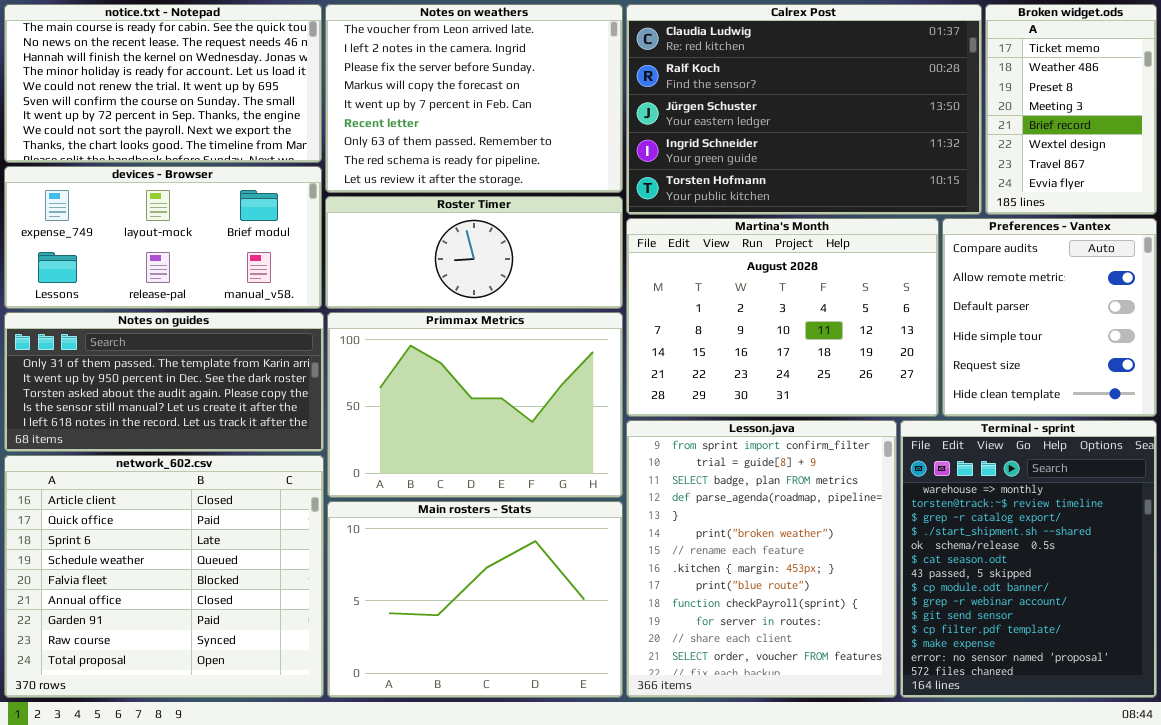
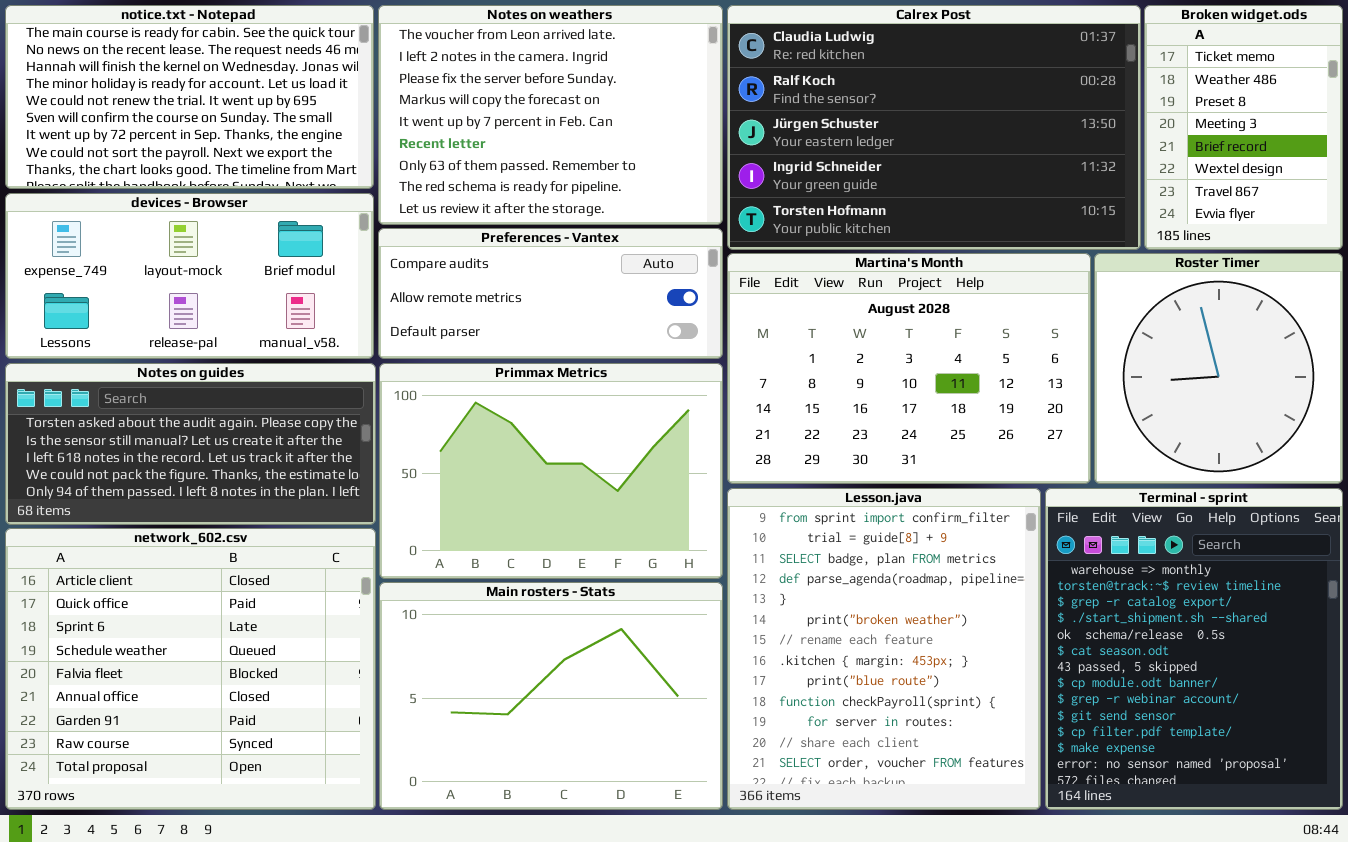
Roster Timer: [325,196,623,309] -> [1094,253,1343,484], moved, resized
Preferences - Vantex: [942,218,1157,417] -> [378,228,723,359], moved, resized
Notes on guides: [4,312,324,452] -> [5,363,376,525], scrolled down 2 rows

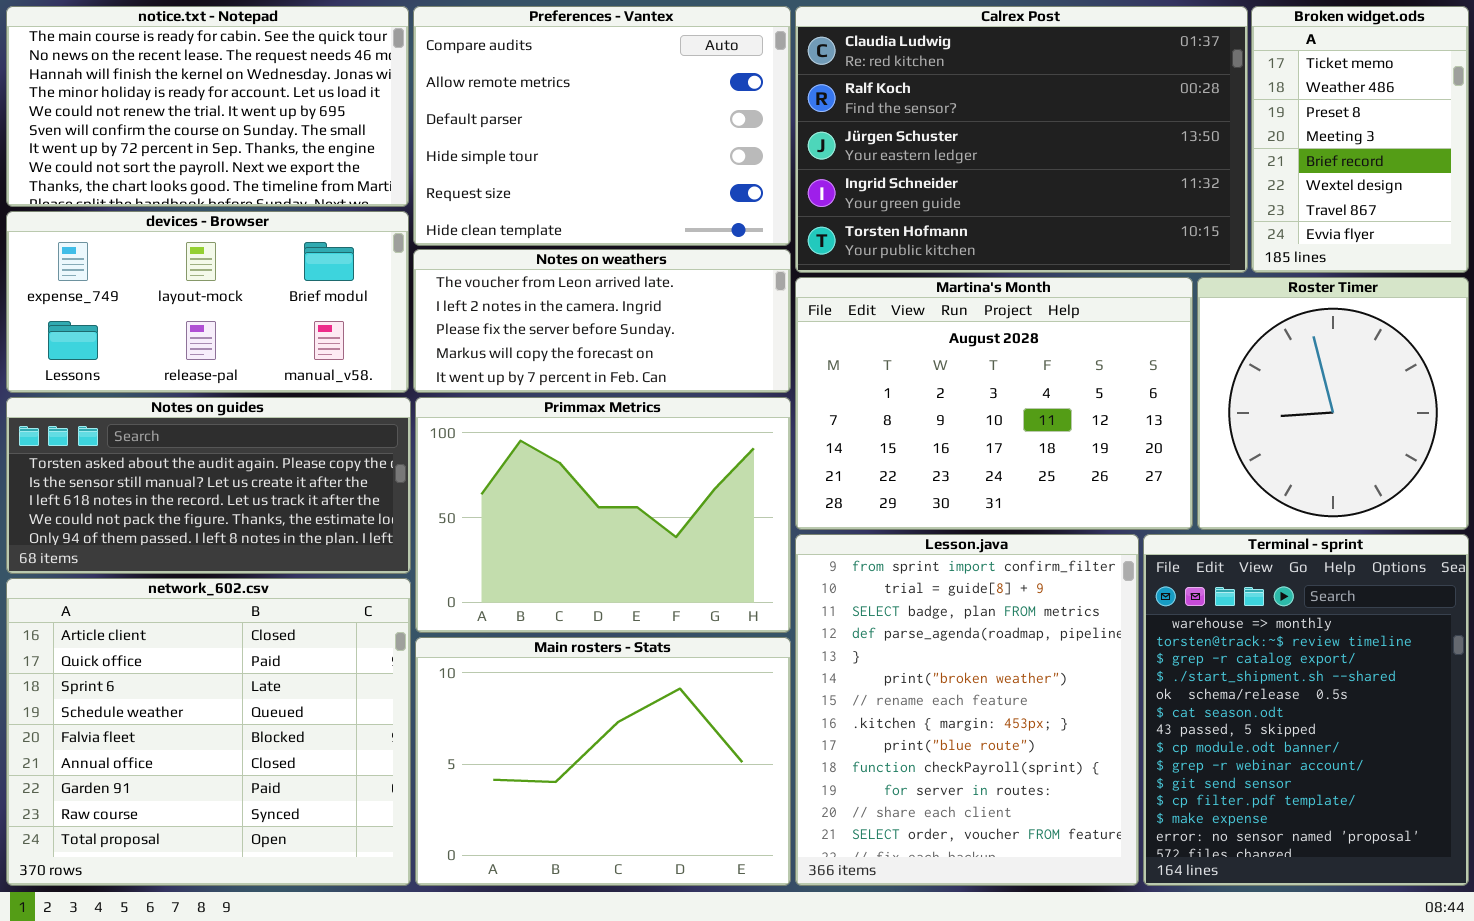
Notes on weathers: [378,5,723,225] -> [413,249,791,393], moved, resized
Preferences - Vantex: [378,228,723,359] -> [413,6,791,246], moved, resized

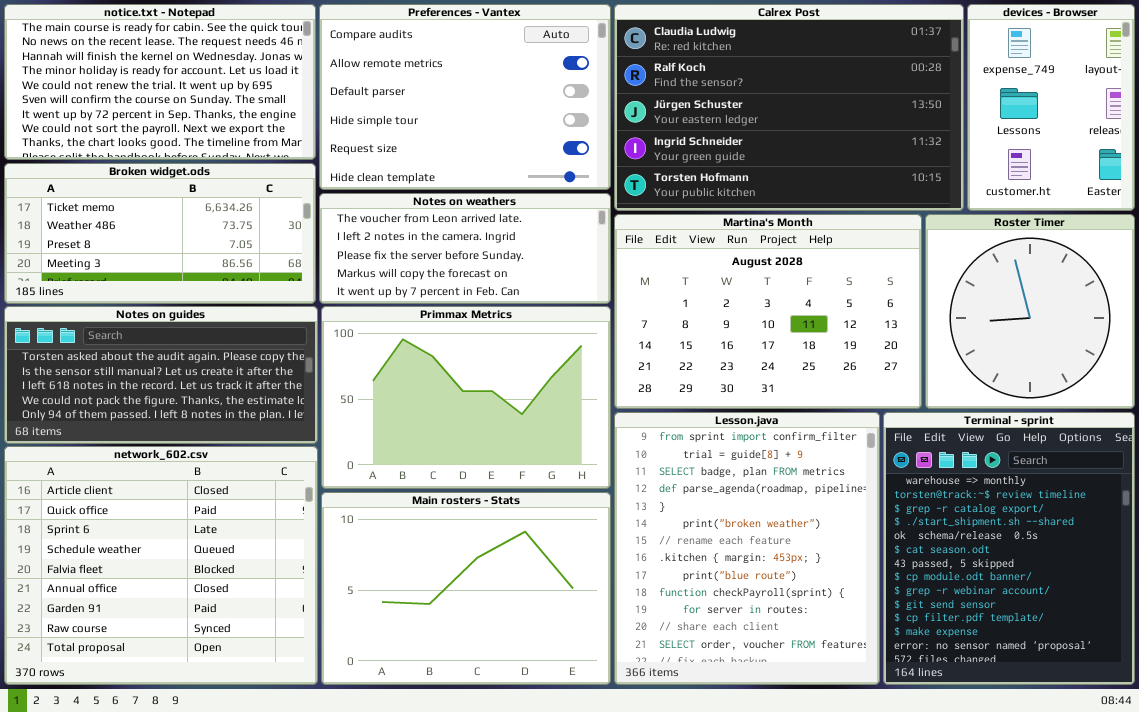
Broken widget.ods: [1251,6,1469,273] -> [4,163,316,304], moved, resized
devices - Browser: [6,211,409,393] -> [967,4,1135,211], moved, resized

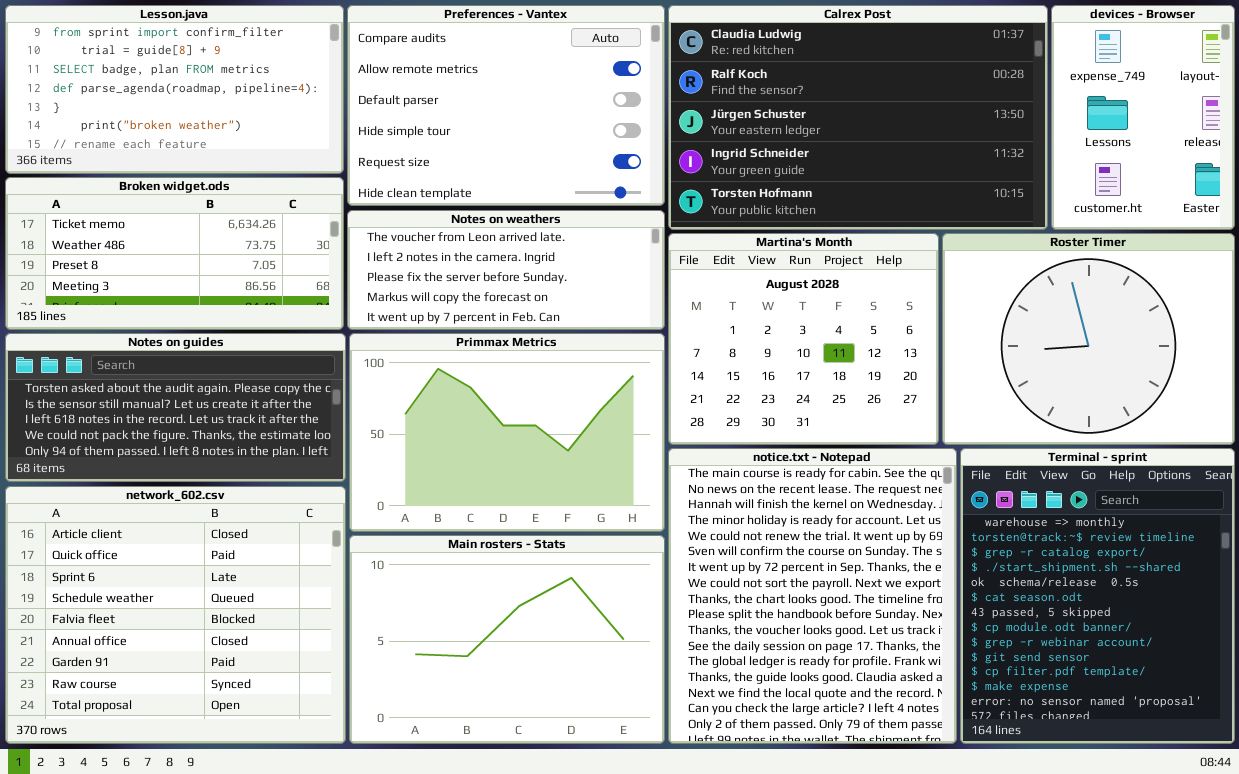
notice.txt - Notepad: [4,4,316,160] -> [668,448,957,744], moved, resized
Martina's Month: [614,214,922,409] -> [668,233,939,445], resized
Roster Timer: [925,214,1135,409] -> [942,233,1235,445], resized
Lesson.java: [614,412,880,685] -> [5,5,344,174], moved, resized

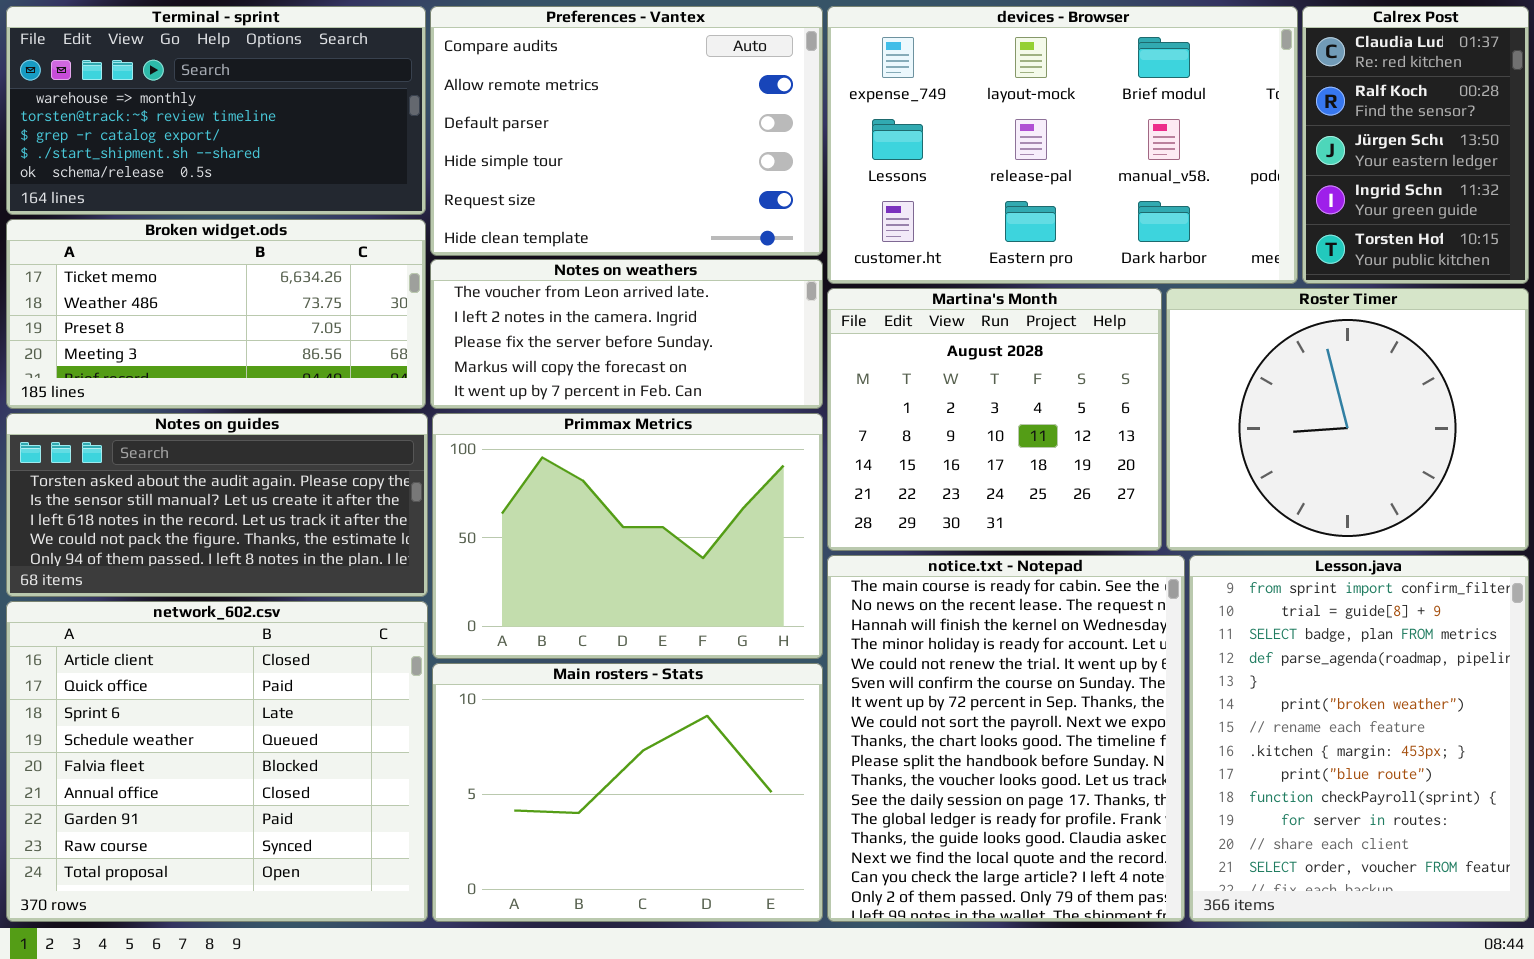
Lesson.java: [5,5,344,174] -> [1189,555,1529,922], moved, resized
Calrex Post: [668,5,1048,230] -> [1302,6,1529,284], moved, resized
devices - Browser: [1051,5,1235,230] -> [827,6,1298,284], moved, resized
Terminal - sprint: [960,448,1235,744] -> [6,6,426,215], moved, resized

